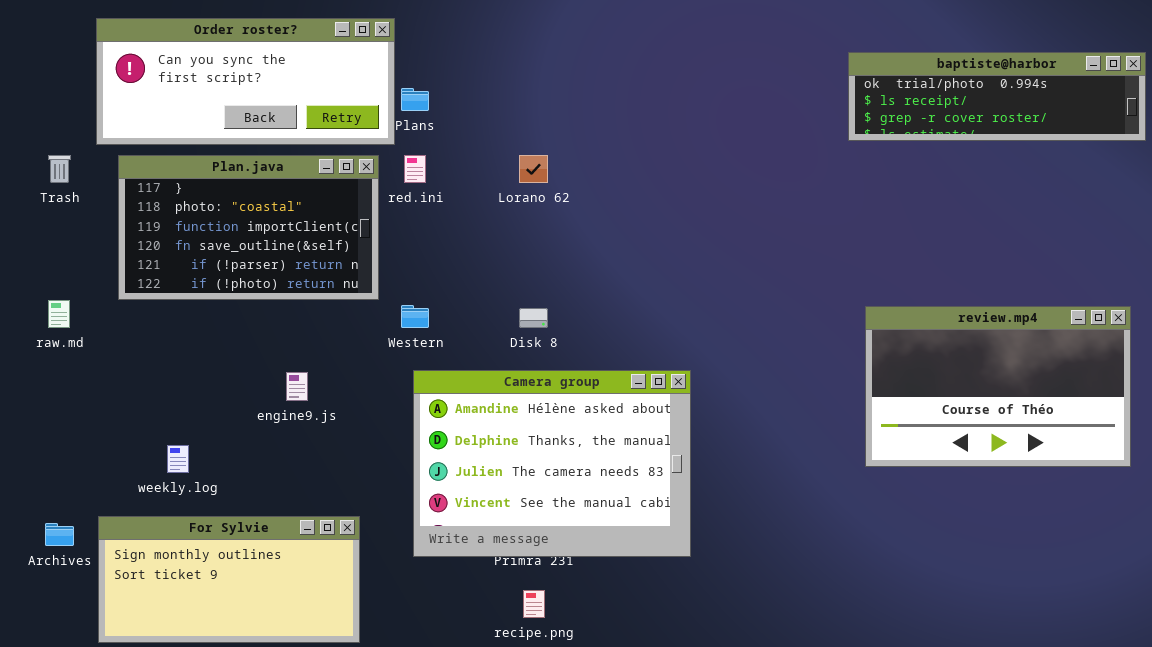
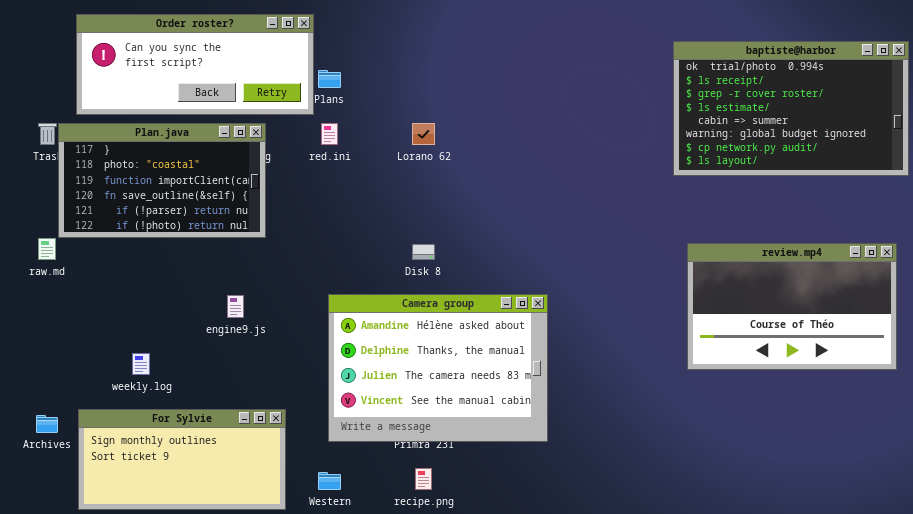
baptiste@harbor: [848,52,1146,141] -> [673,41,909,176], resized
Plan.java: [118,155,379,300] -> [58,123,266,238], moved
Western: [401,305,429,328] -> [318,472,341,490], moved

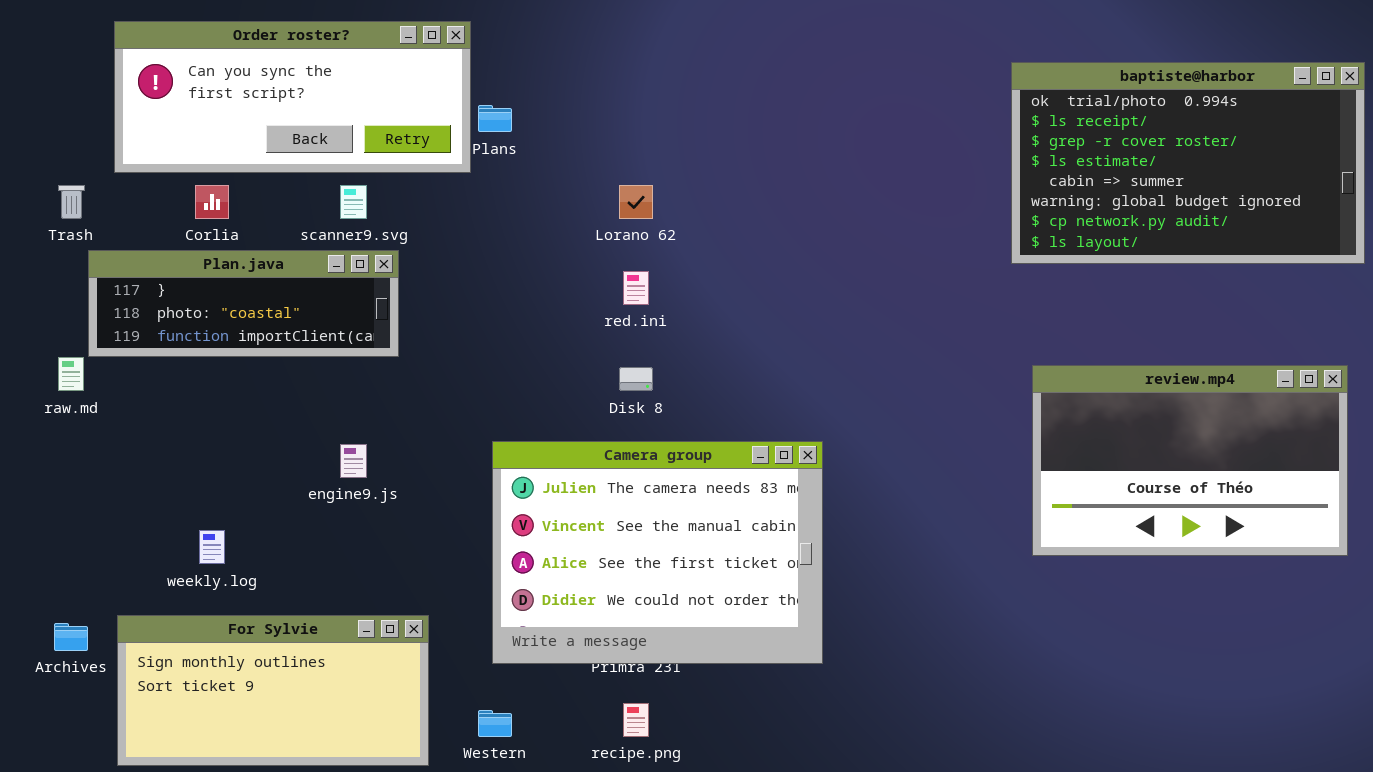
Plan.java: [58,123,266,238] -> [88,250,399,357], resized
red.ini: [321,123,338,145] -> [623,271,649,305], moved
Camera group: [328,294,548,442] -> [492,441,823,664], scrolled down 2 rows

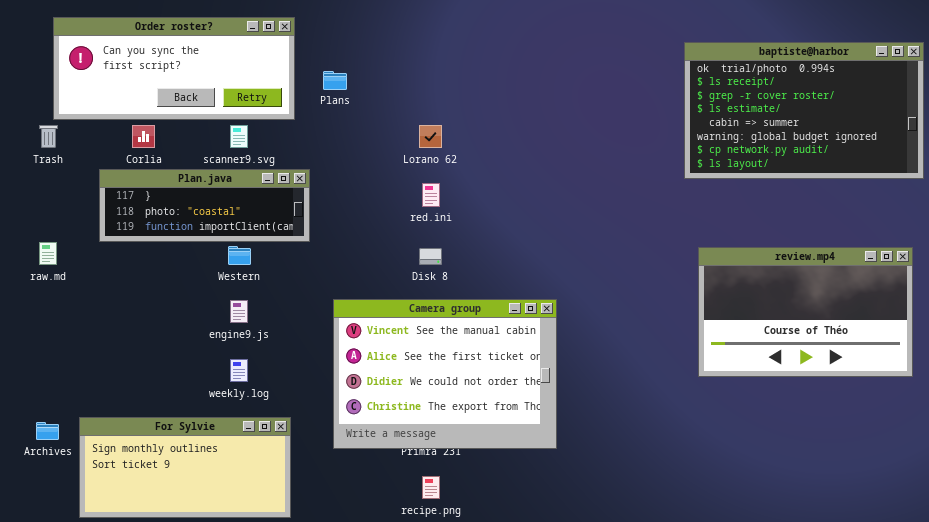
Order roster?: [114,21,471,173] -> [53,17,295,120], moved
Plan.java: [88,250,399,357] -> [99,169,310,242], moved
Camera group: [492,441,823,664] -> [333,299,557,449], scrolled down 1 row
weekly.log: [199,530,225,564] -> [230,359,248,382], moved
Western: [478,710,512,737] -> [228,246,251,265], moved

